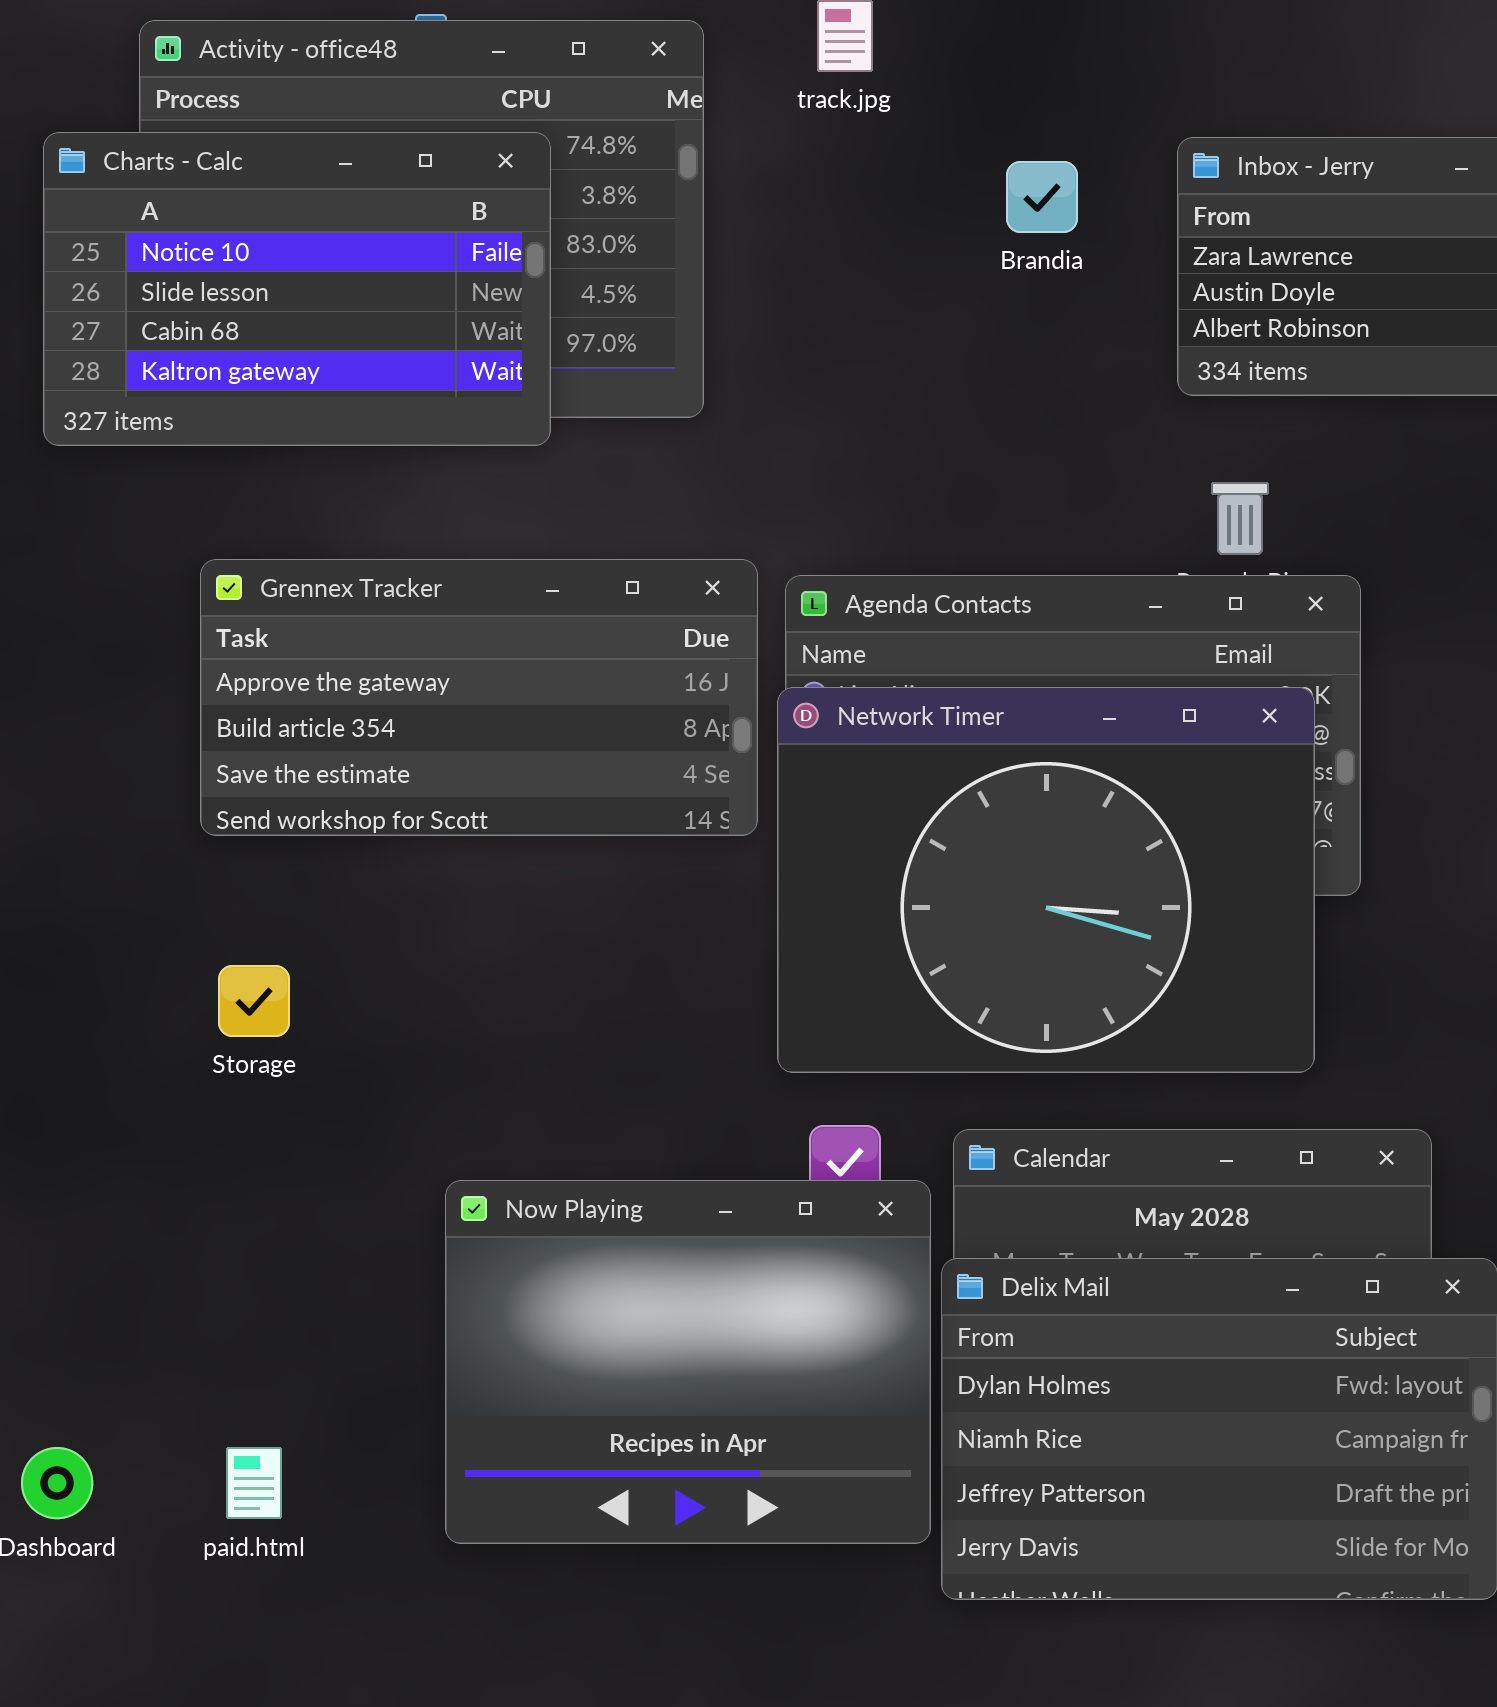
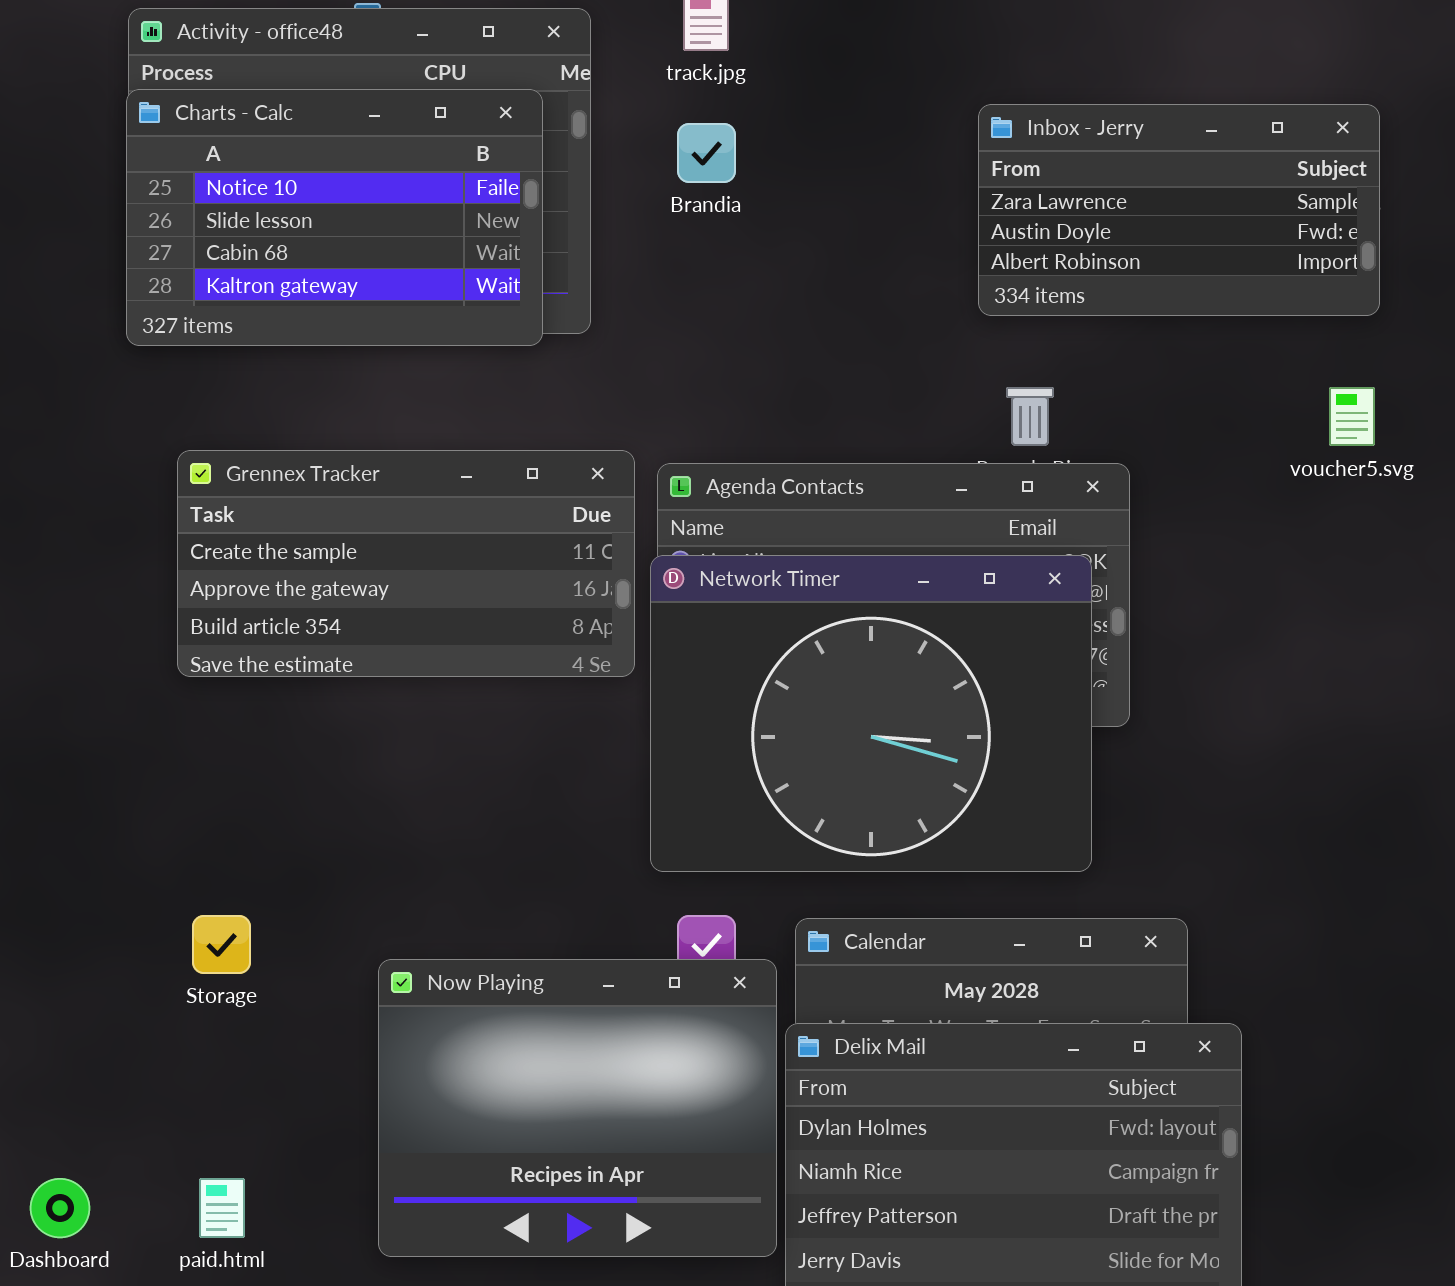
Charts - Calc: [43,132,551,446] -> [126,89,543,346], moved
Brandia: [1006,161,1078,233] -> [677,123,736,183], moved
Grennex Tracker: [200,559,758,836] -> [177,450,635,677], scrolled up 1 row
Storage: [218,965,290,1037] -> [192,915,251,974], moved

